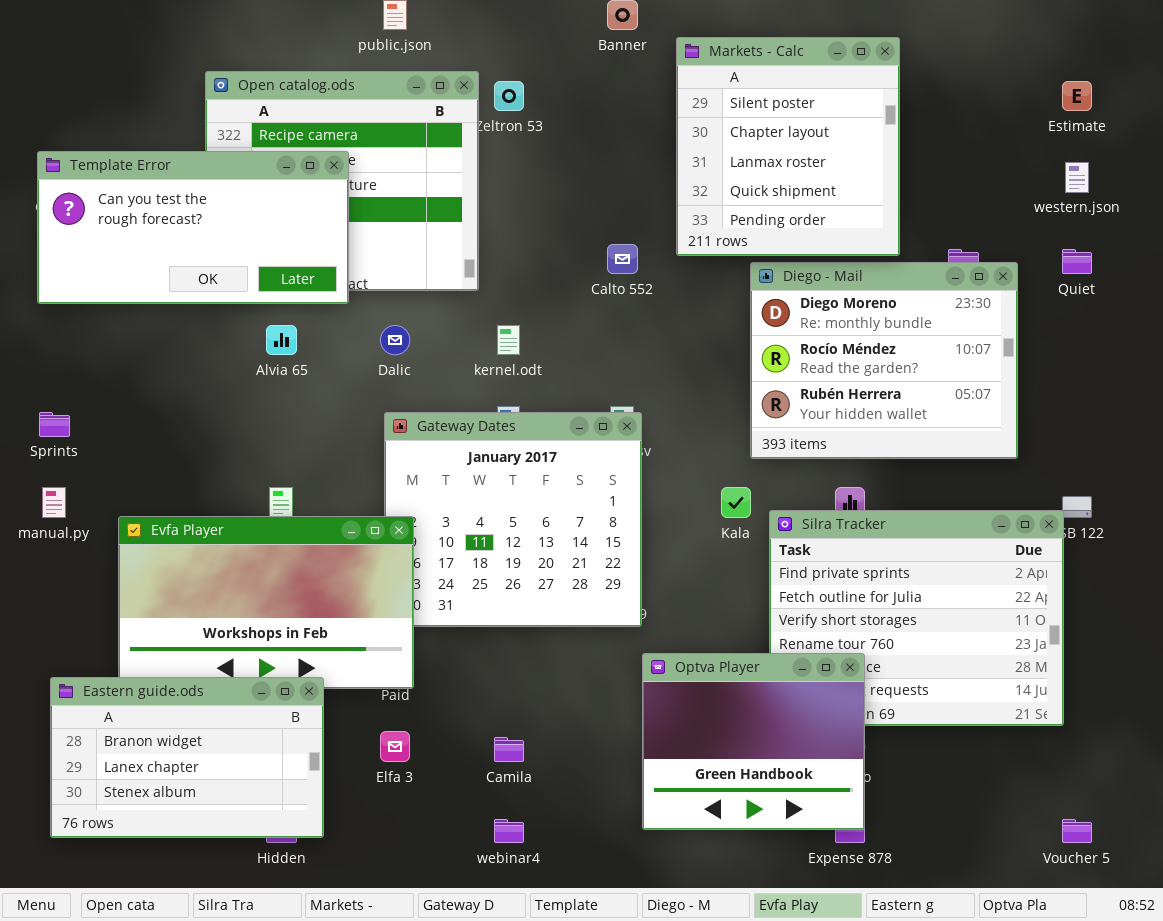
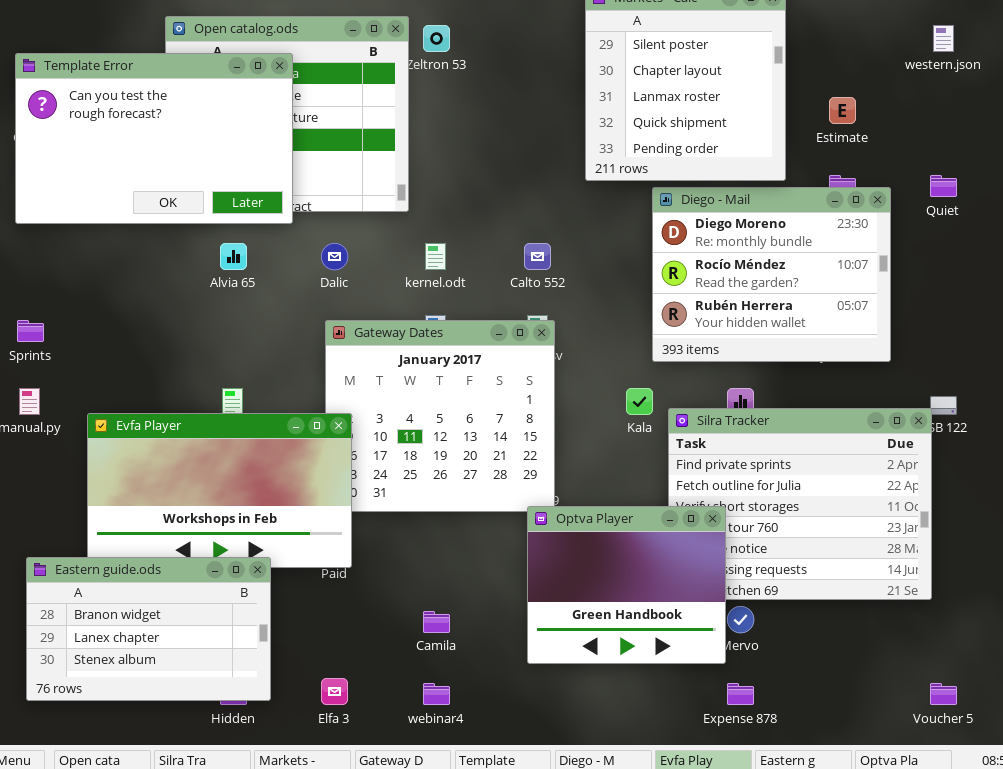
Estimate: [1062,81,1092,111] -> [829,97,856,124], moved
Template Error: [37,151,349,304] -> [15,53,293,224], resized
western.json: [1065,162,1089,193] -> [933,25,954,52], moved
Calto 552: [607,244,638,274] -> [524,243,551,270], moved
Optva Player: [642,653,865,830] -> [527,506,726,664], moved
Elfa 3: [380,731,410,762] -> [321,678,348,705], moved

